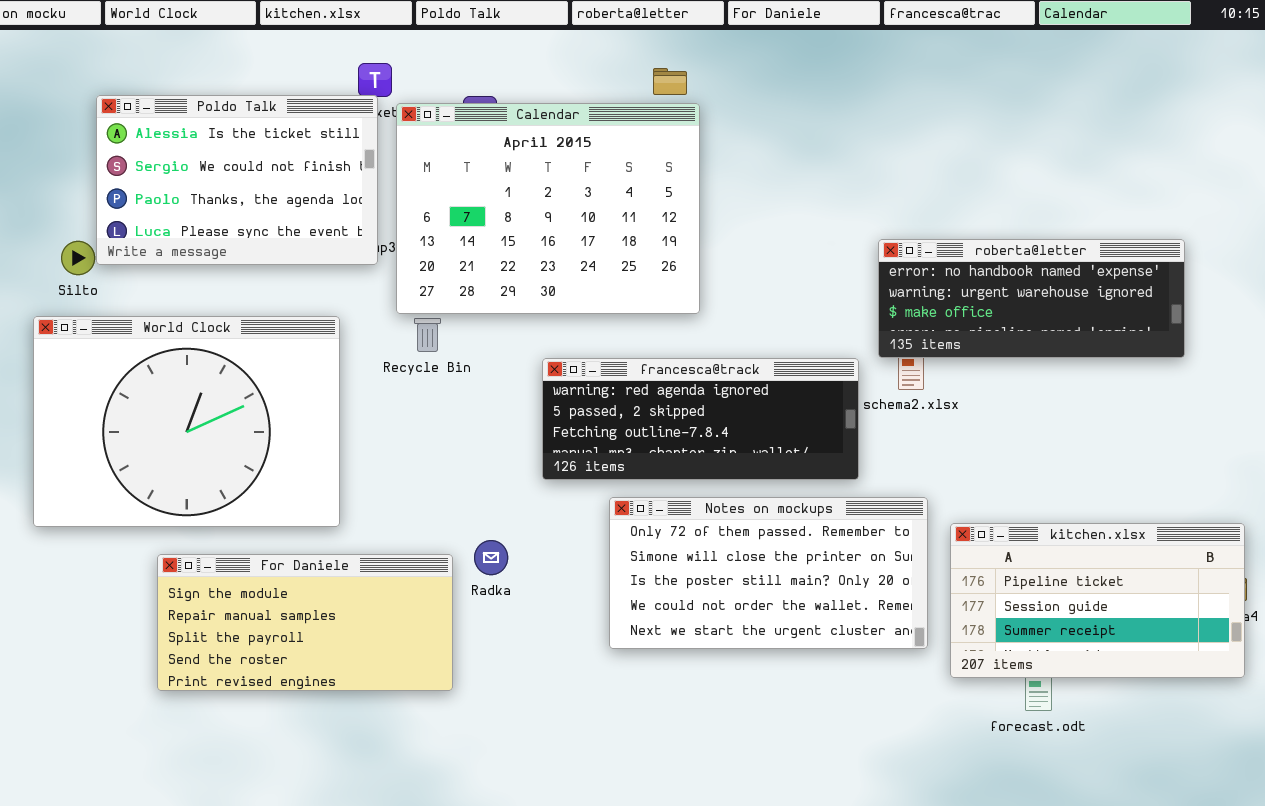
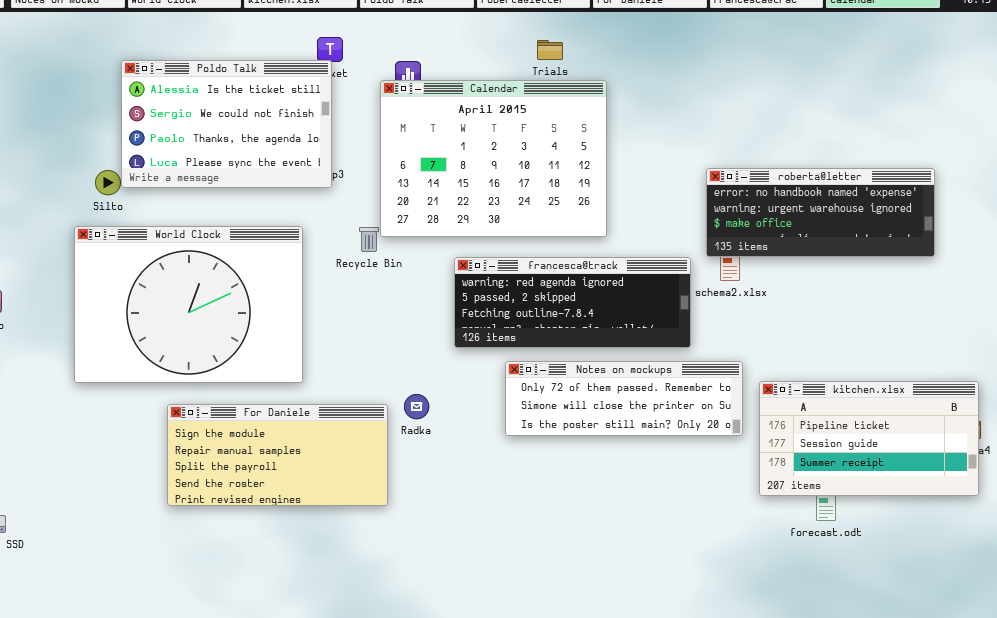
Calendar: [396,103,700,314] -> [380,80,607,237], moved
Notes on mockups: [609,497,928,649] -> [505,361,743,436], resized

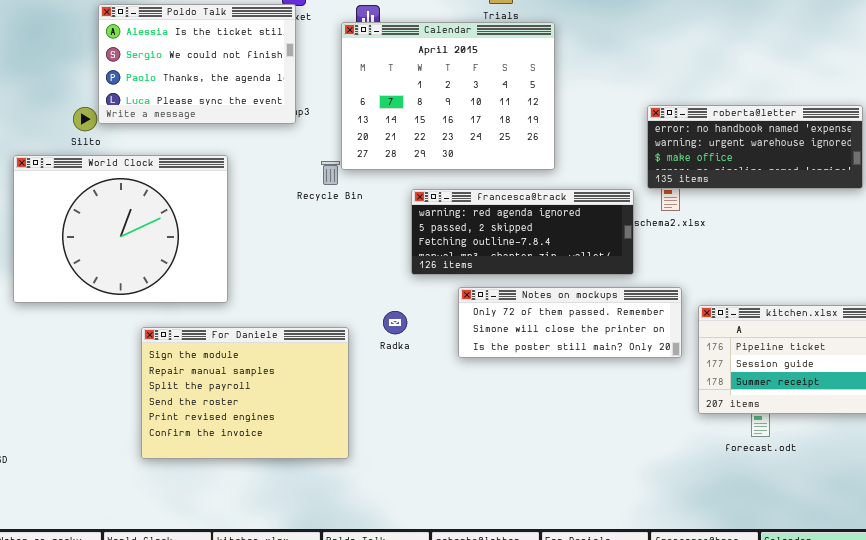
World Clock: [74,226,303,383] -> [13,155,228,303], moved
Radka: [404,394,429,419] -> [383,311,407,334], moved
For Daniele: [167,404,388,506] -> [141,327,349,459], resized

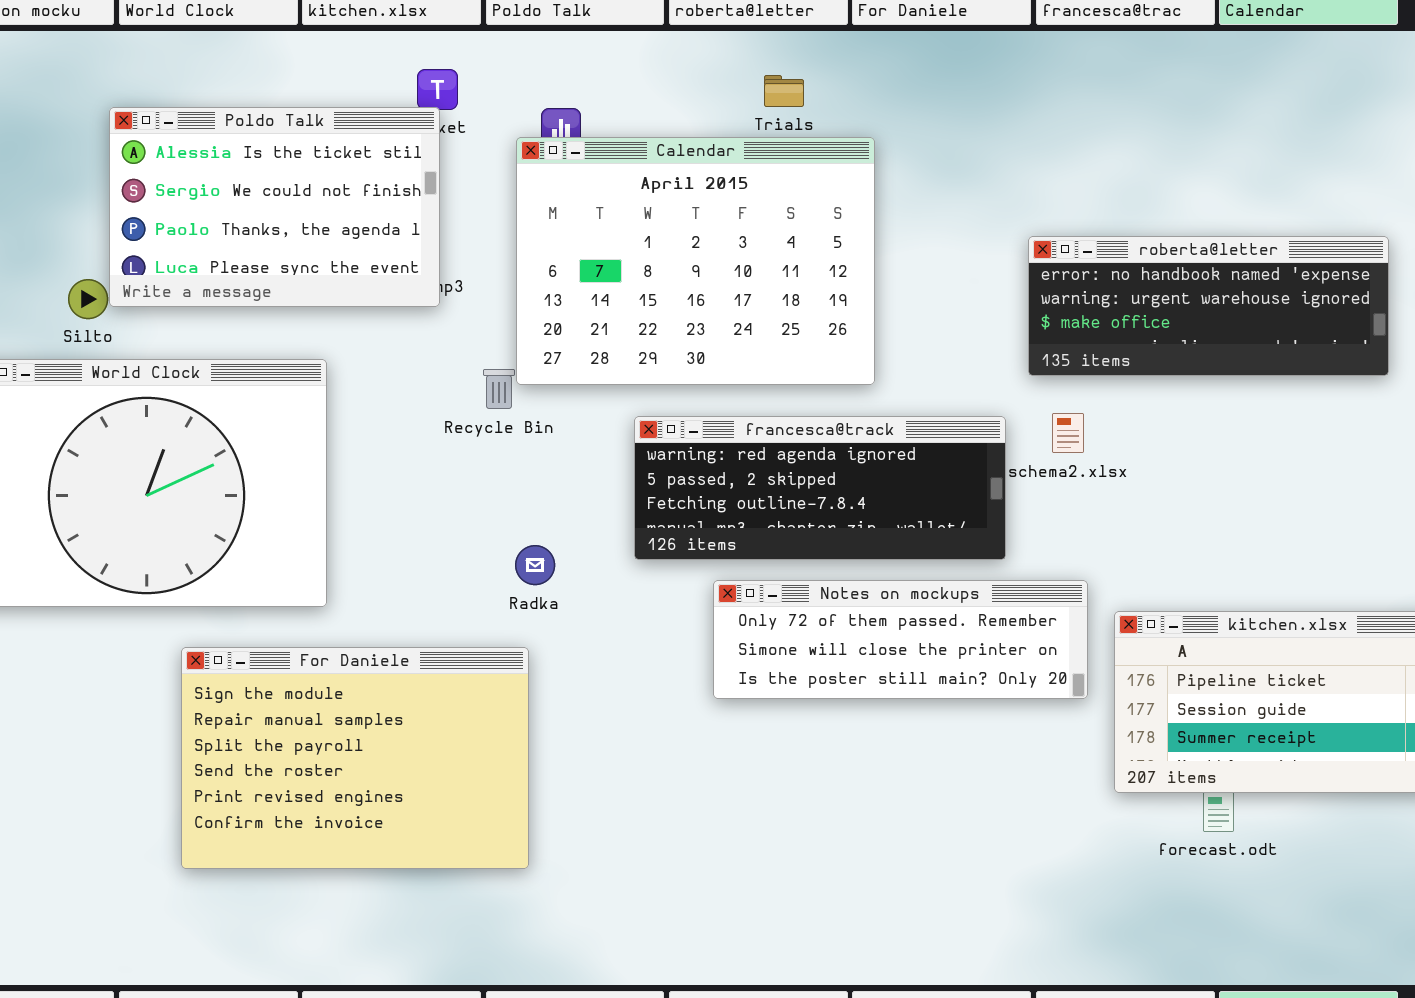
roberta@letter: [647,105,863,189] -> [1028,236,1389,376], moved
Radka: [383,311,407,334] -> [515,545,555,585], moved

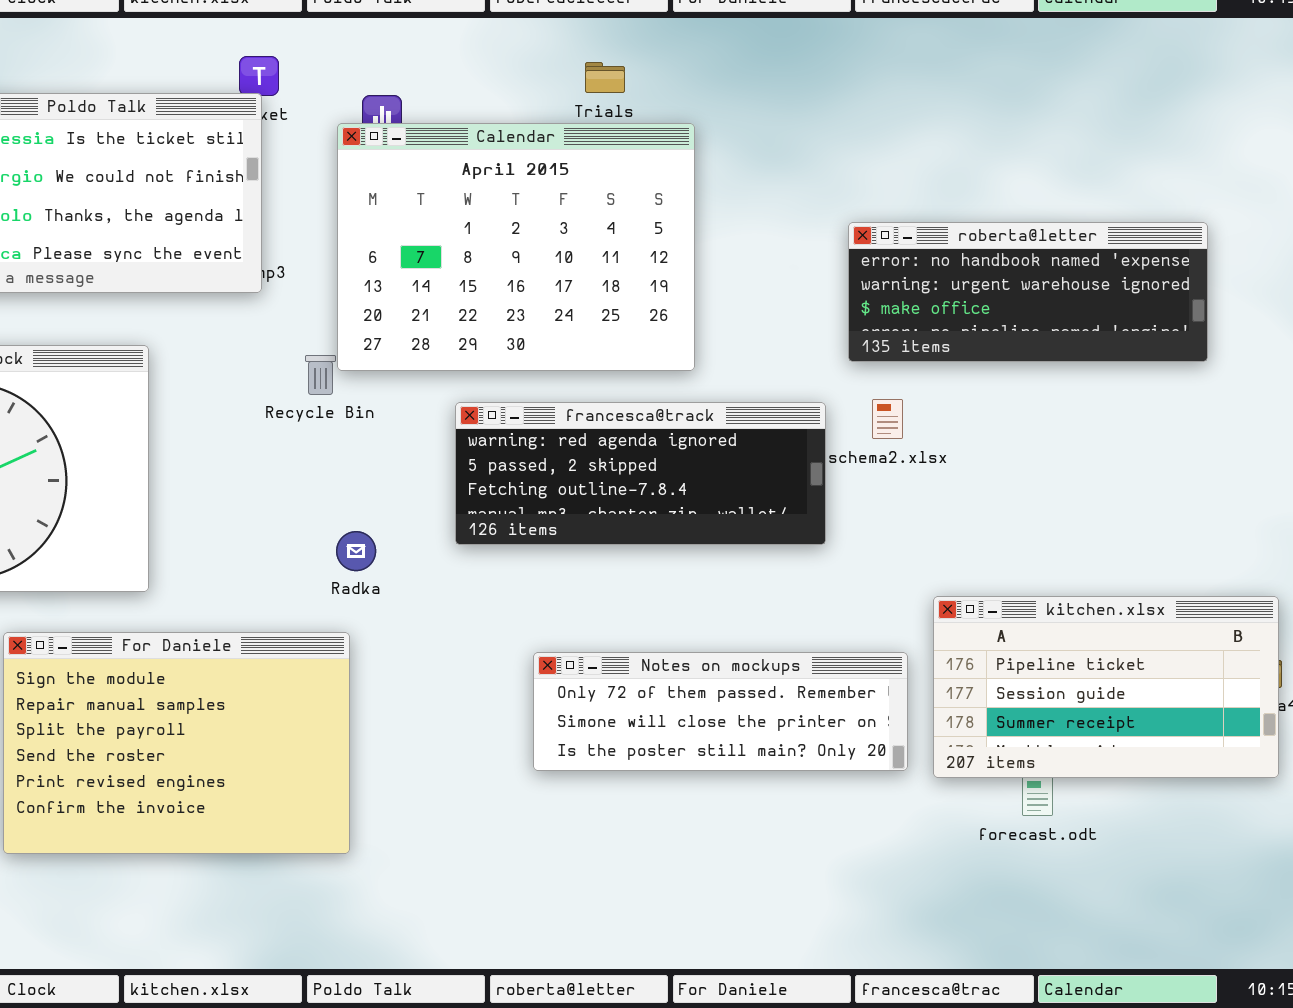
Notes on mockups: [713,580,1088,699] -> [533,652,908,771], moved

